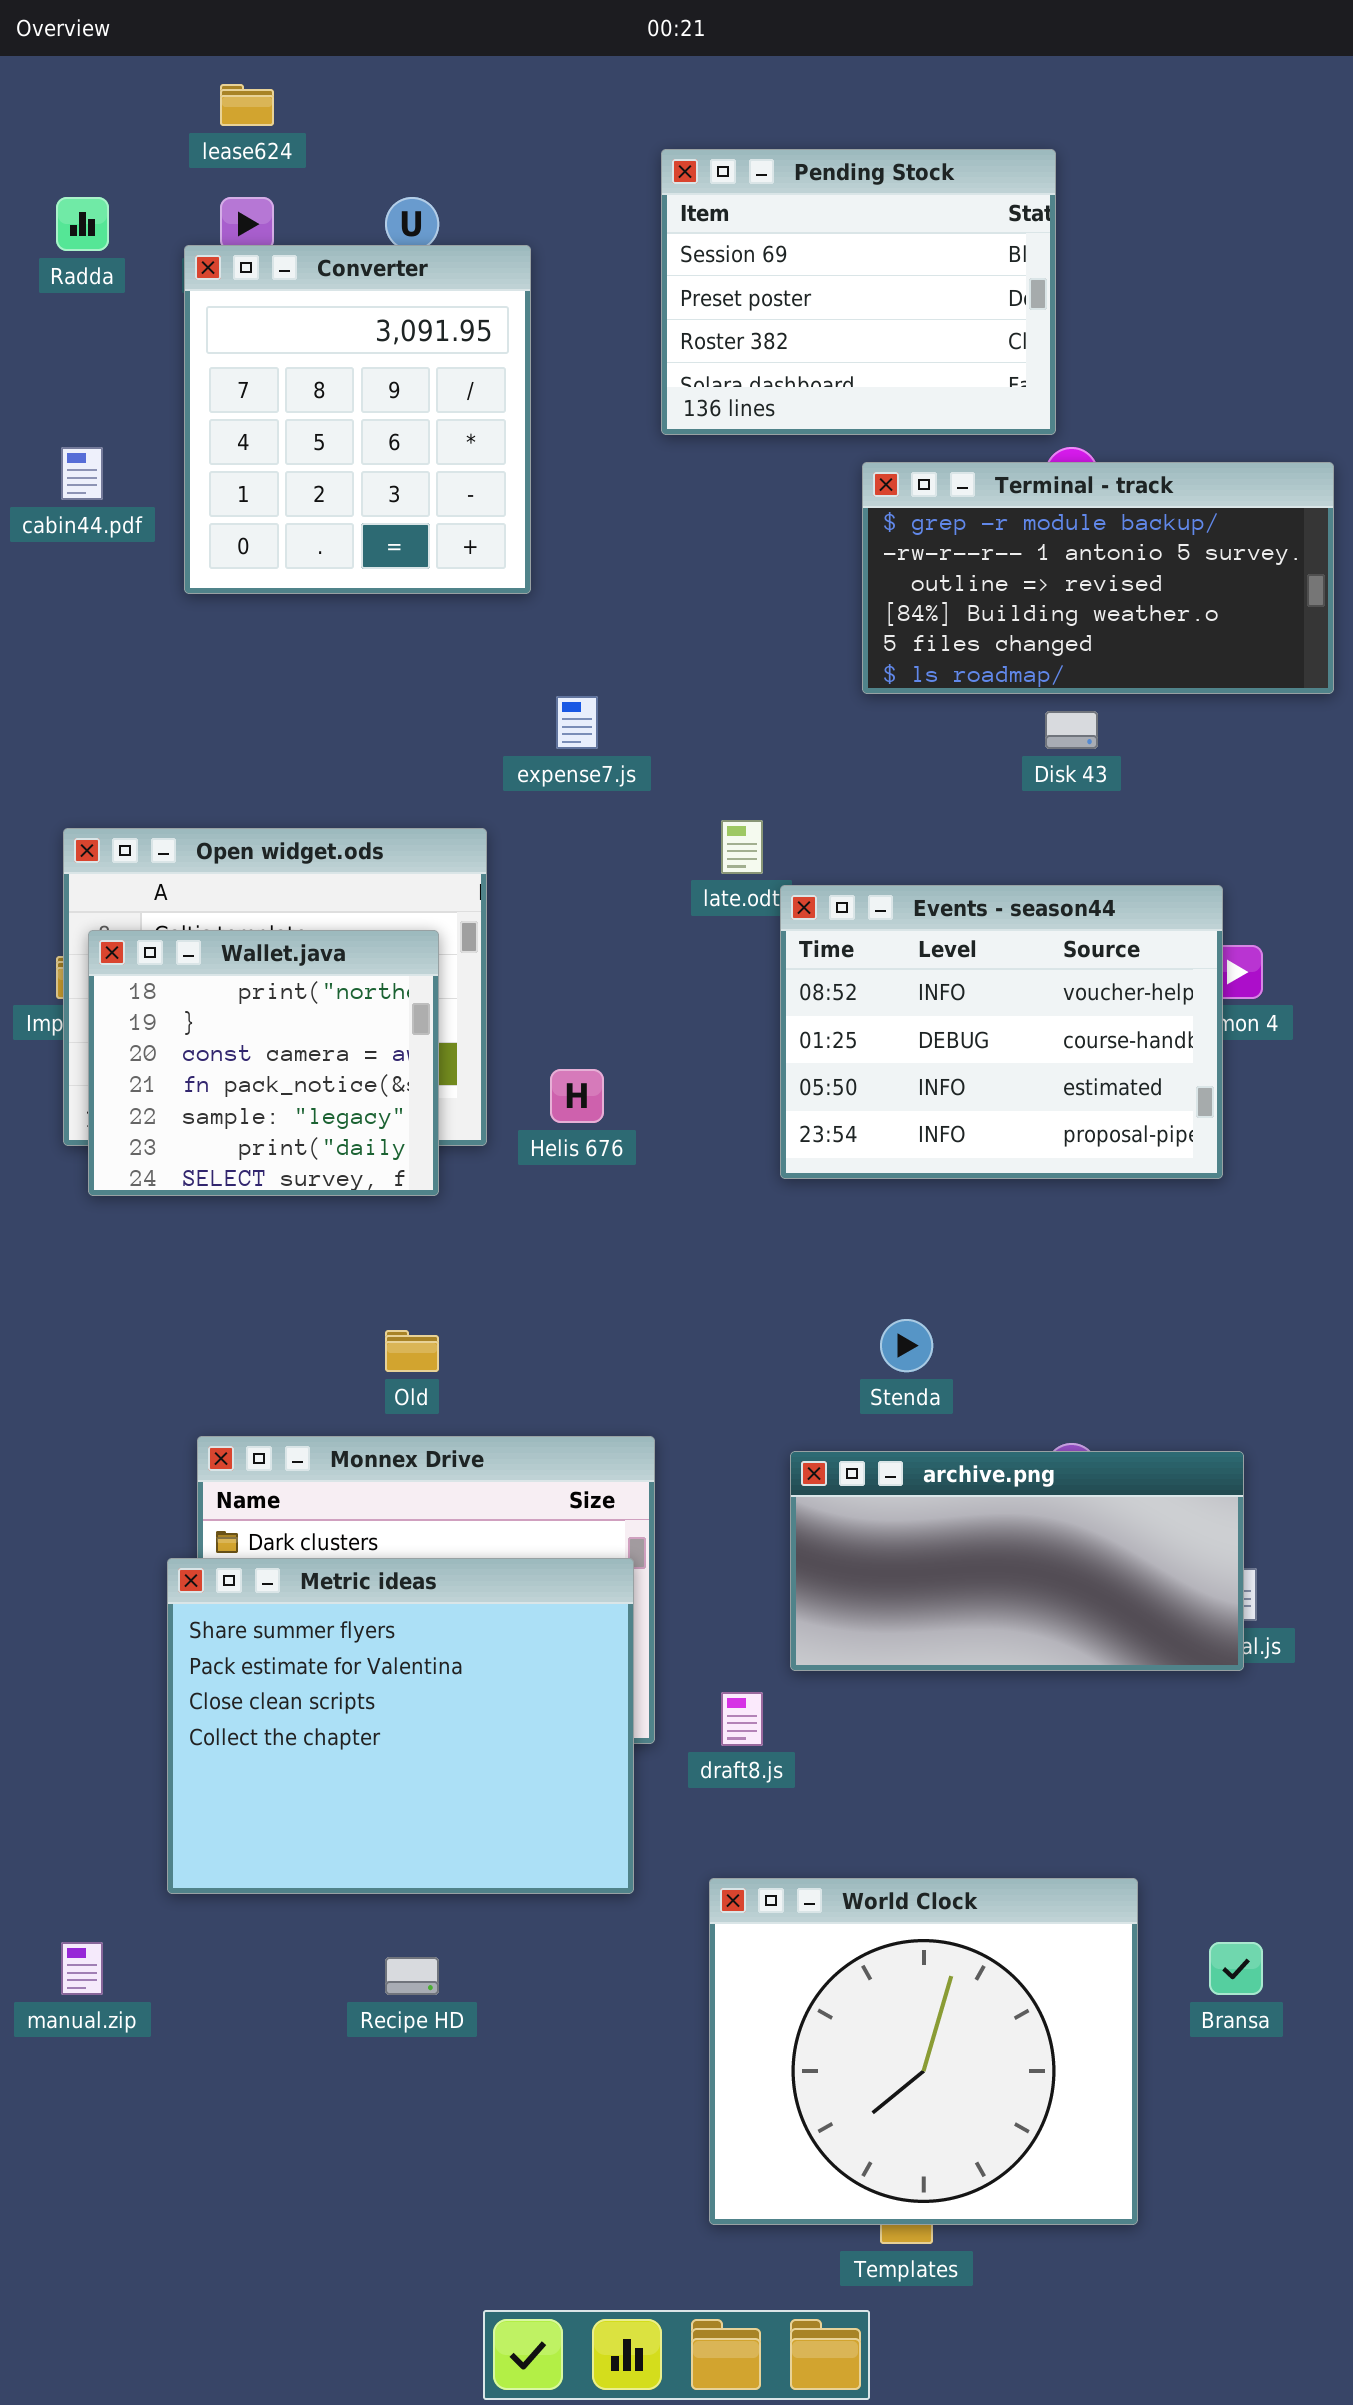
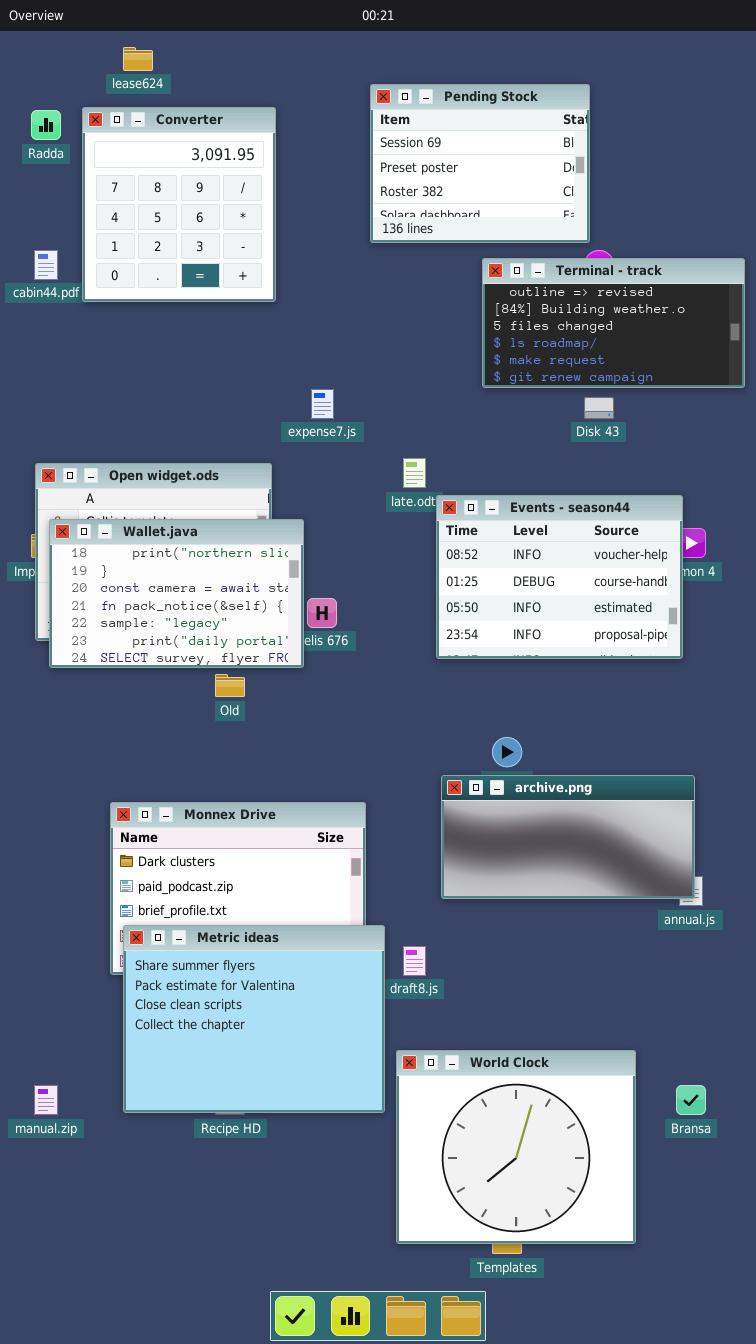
Converter: [184,245,531,594] -> [82,107,276,302], moved
Terminal - track: [862,462,1334,694] -> [482,258,745,388], scrolled down 2 rows
Wallet.java: [88,930,439,1196] -> [49,519,304,668], resized
Old: [385,1330,439,1372] -> [215,674,245,697], moved
archive.png: [790,1451,1244,1671] -> [441,775,695,899], moved
Metric ideas: [167,1558,634,1894] -> [123,925,385,1113], moved

